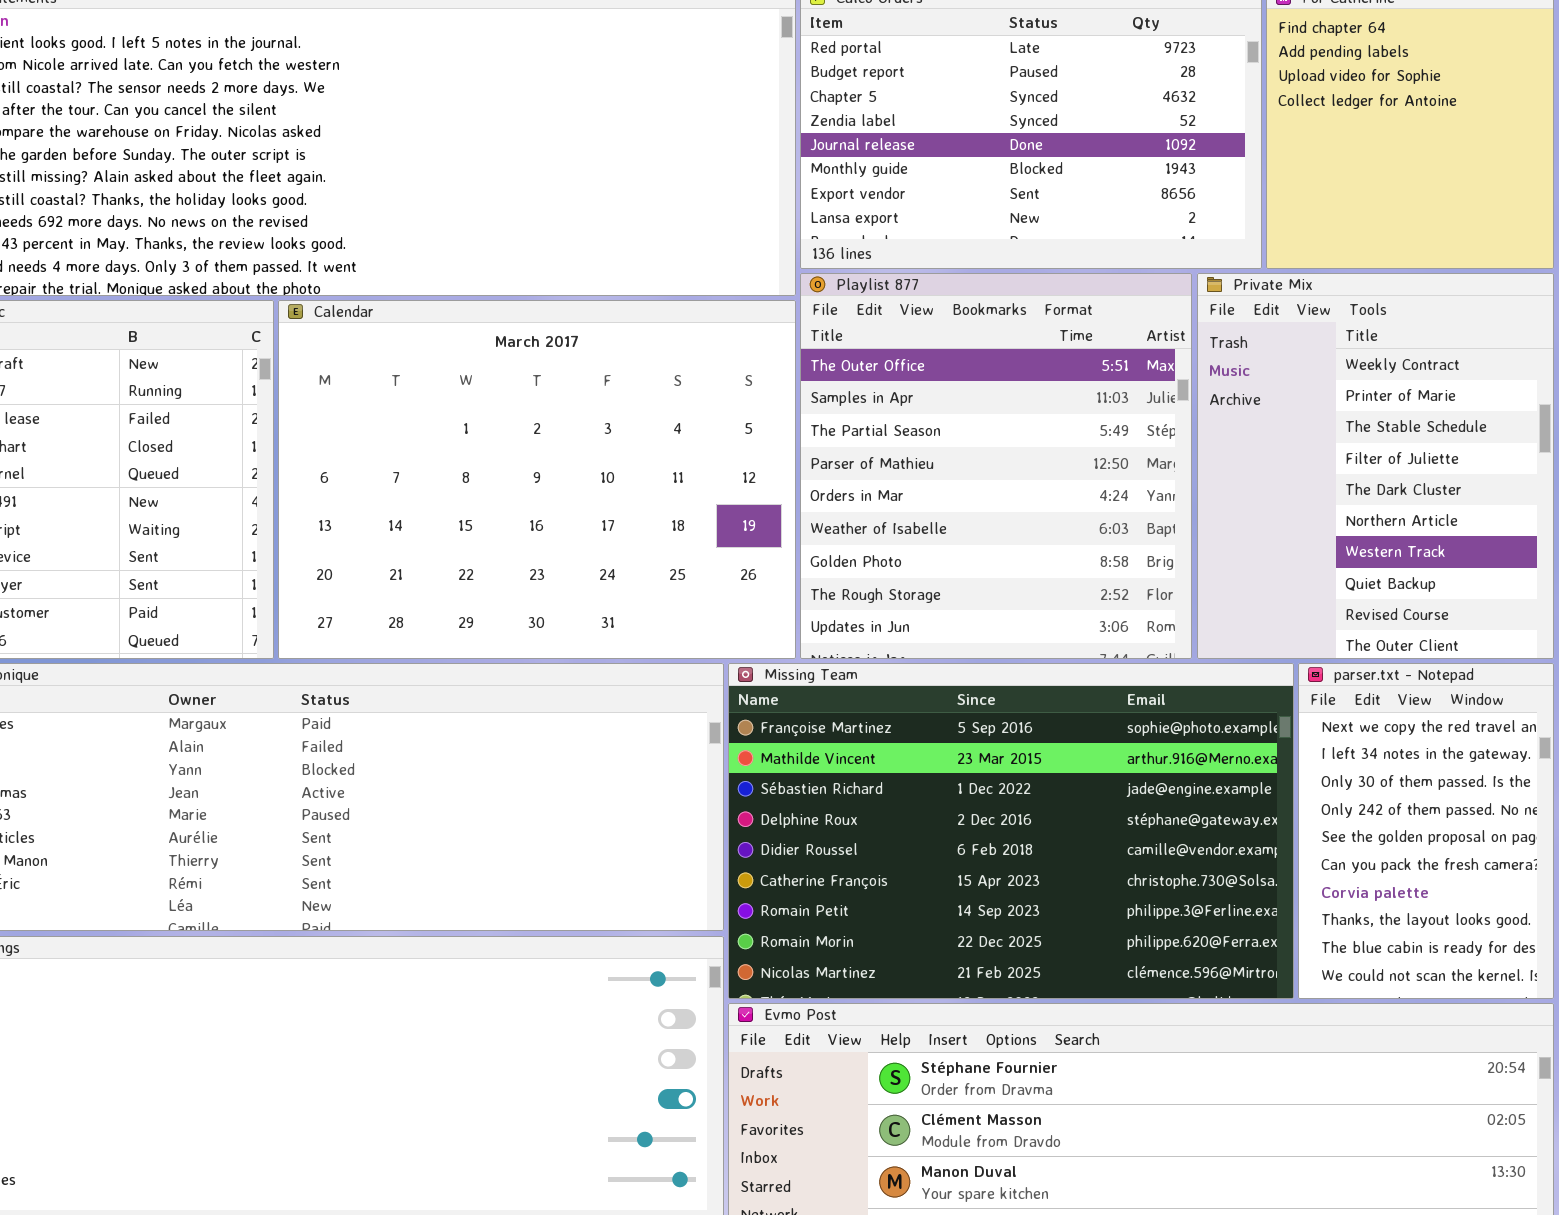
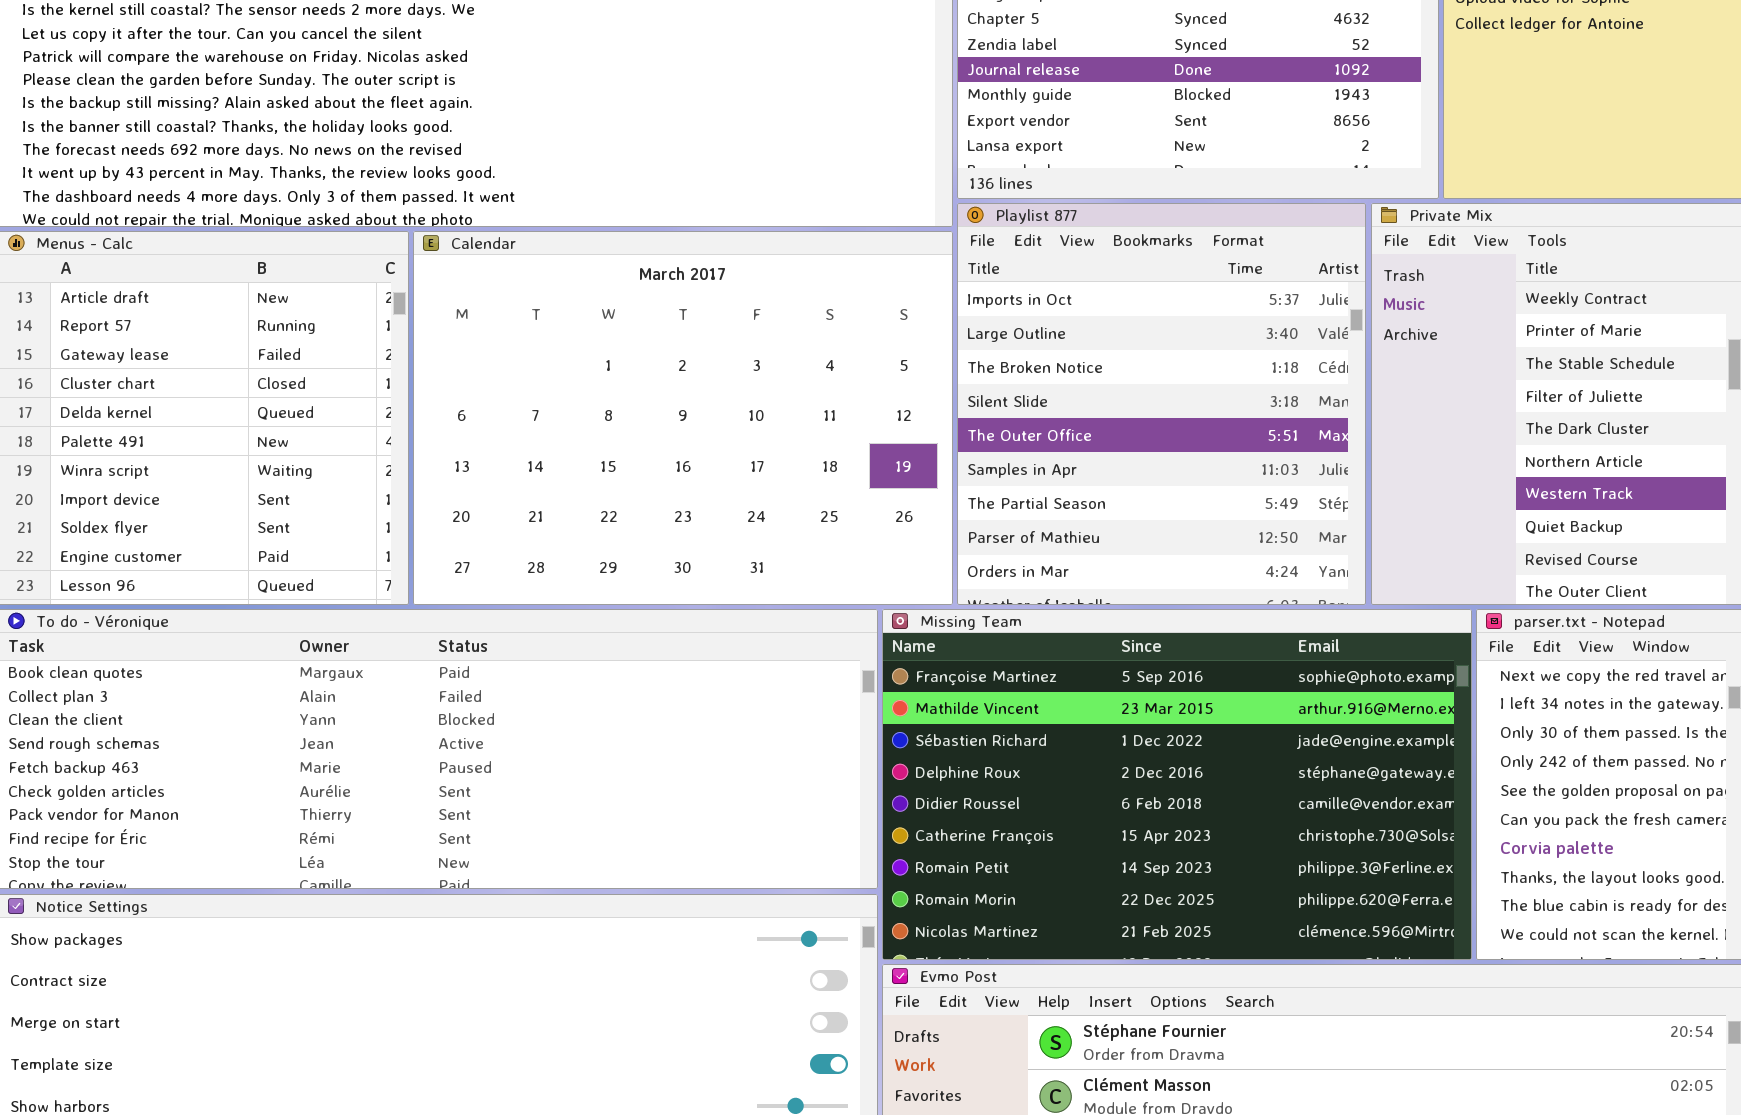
Playlist 877: [800,273,1192,659] -> [957,203,1366,605], scrolled up 4 rows

